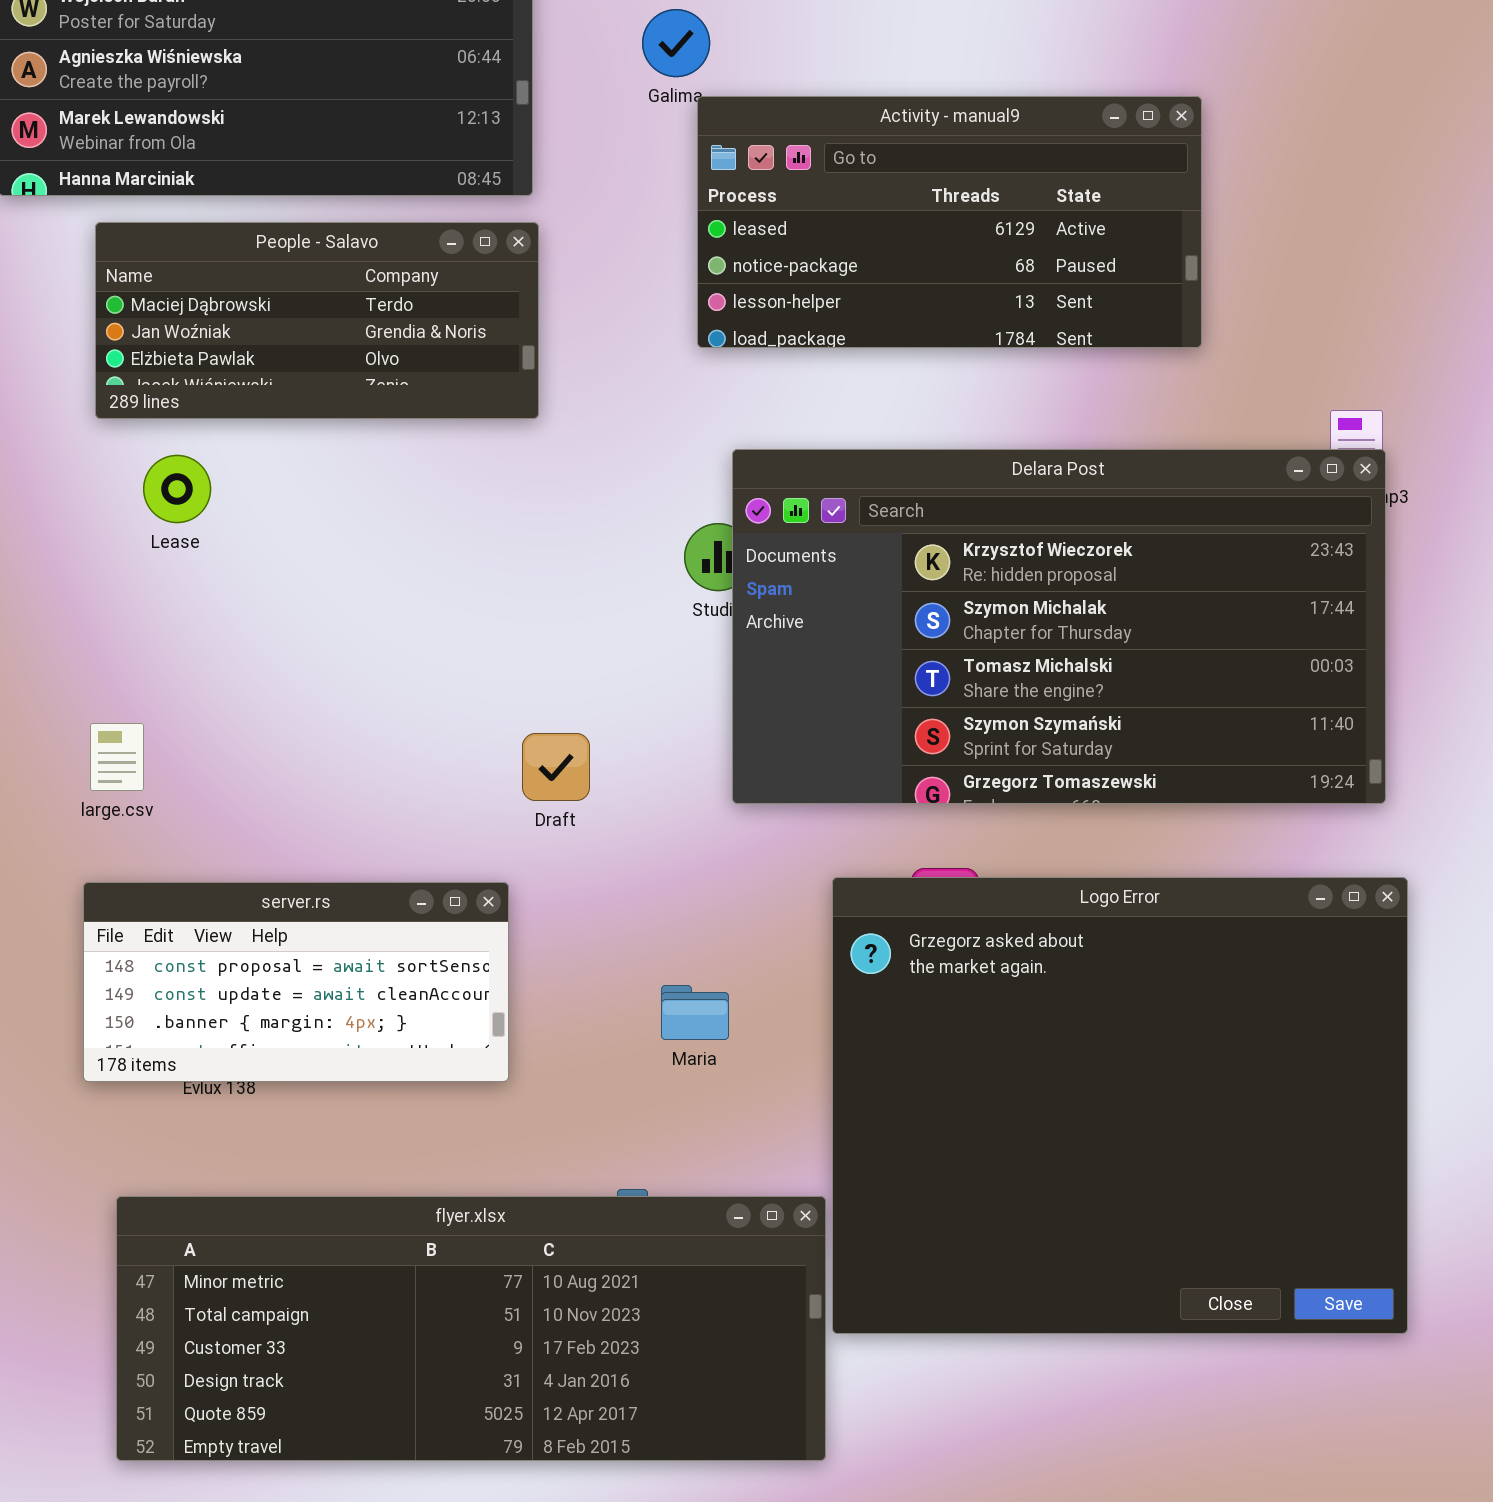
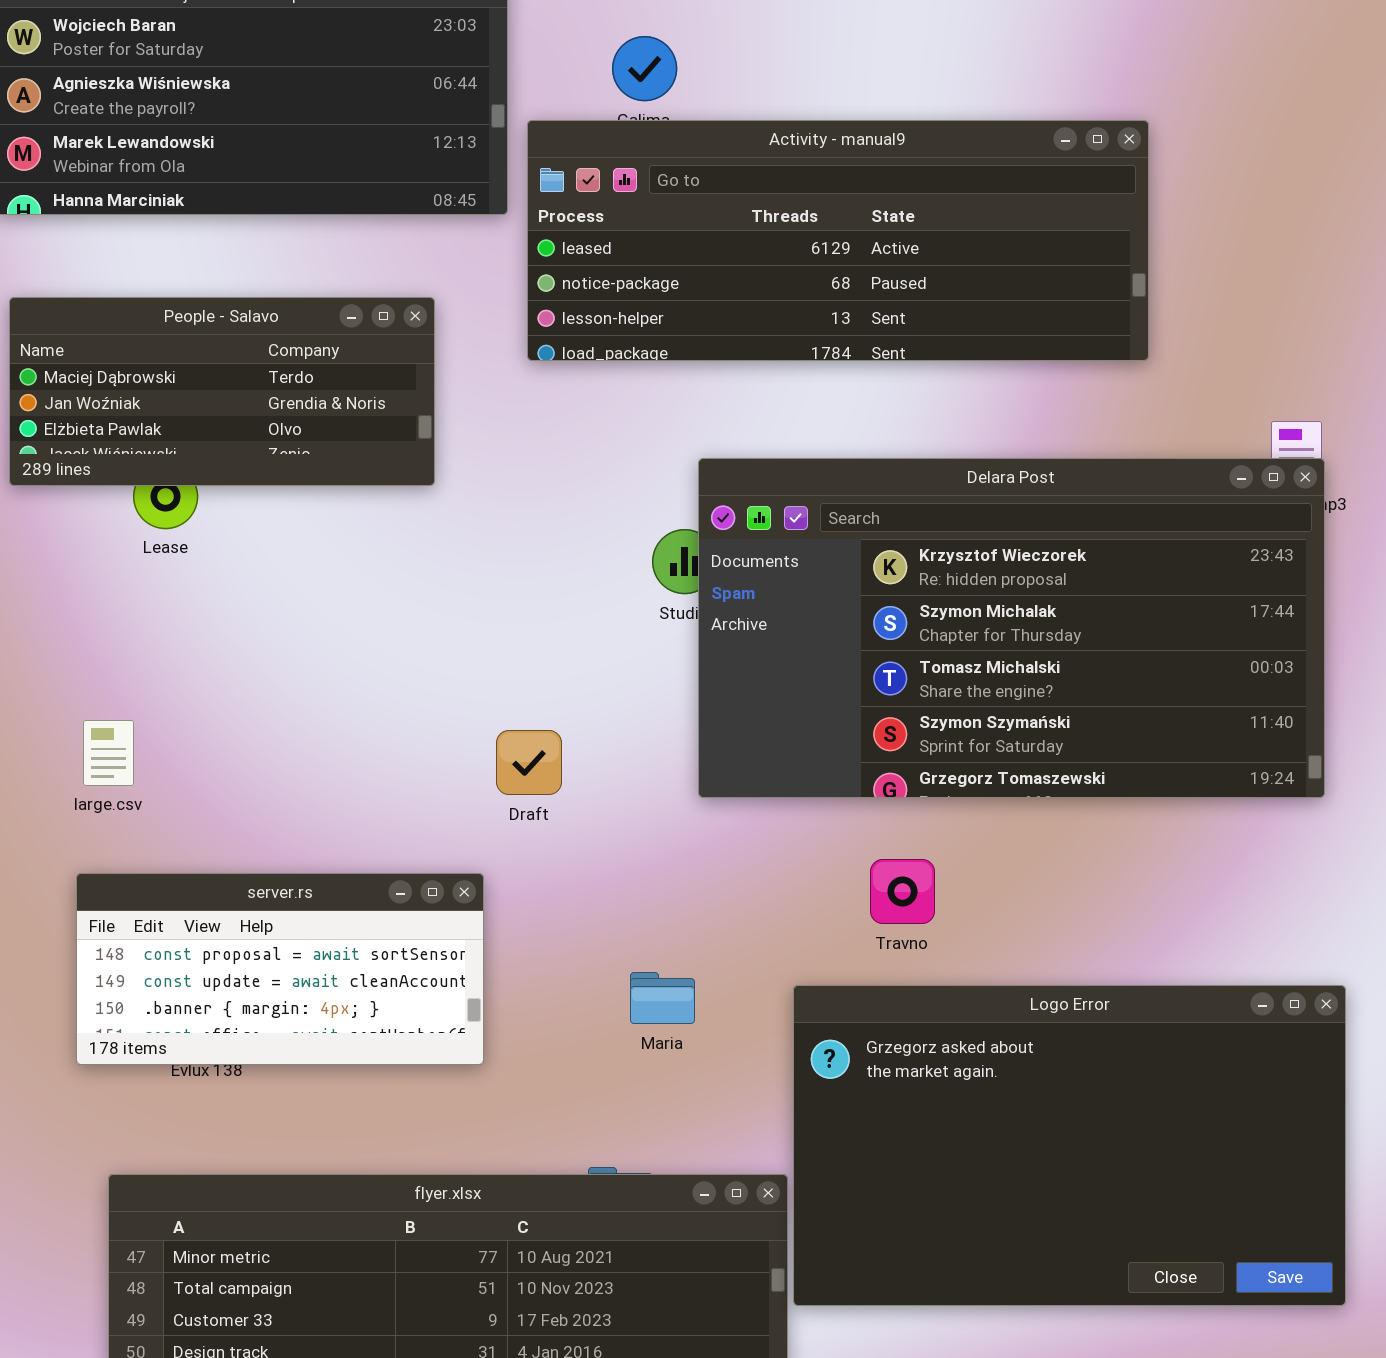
Activity - manual9: [697,96,1202,348] -> [527,120,1149,361], resized
People - Salavo: [95,222,539,419] -> [9,297,435,486], moved
Logo Error: [832,877,1408,1334] -> [793,985,1346,1306], resized

